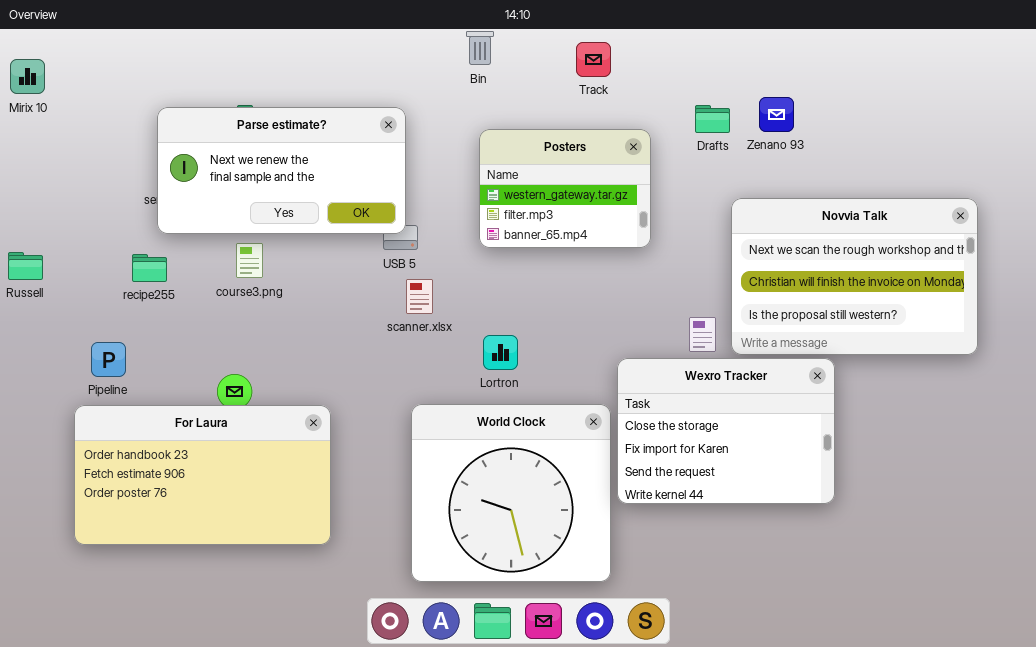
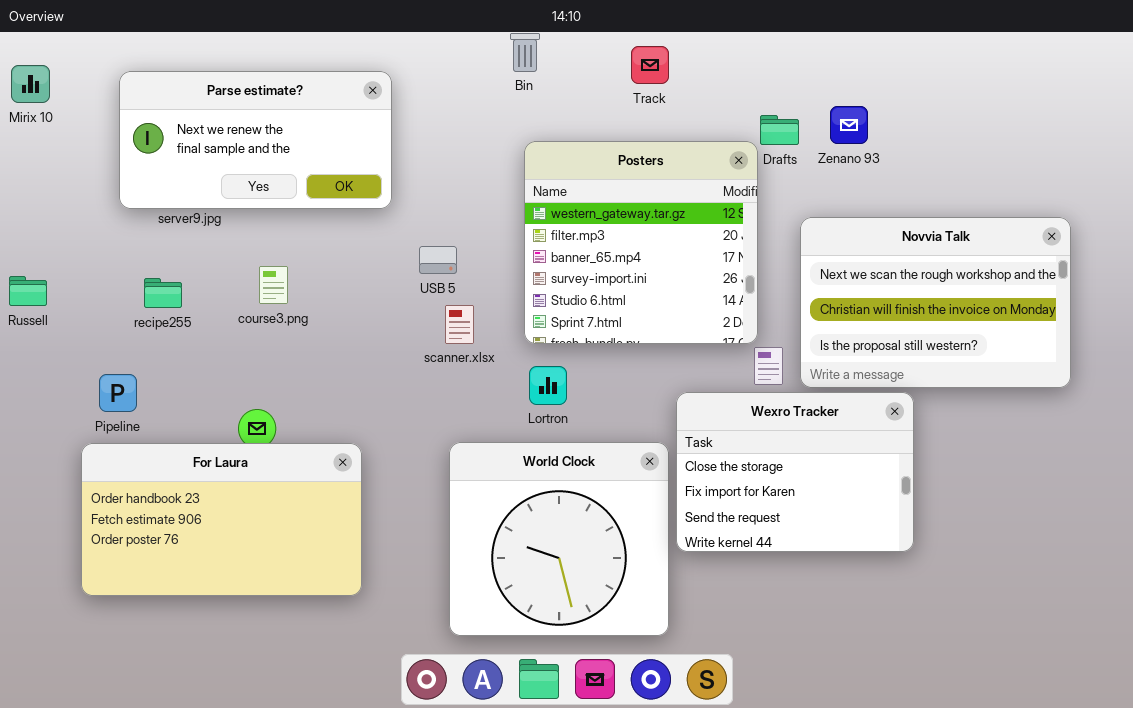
Parse estimate?: [157,107,406,234] -> [119,71,392,209], moved
Posters: [479,129,651,248] -> [524,141,758,344], resized

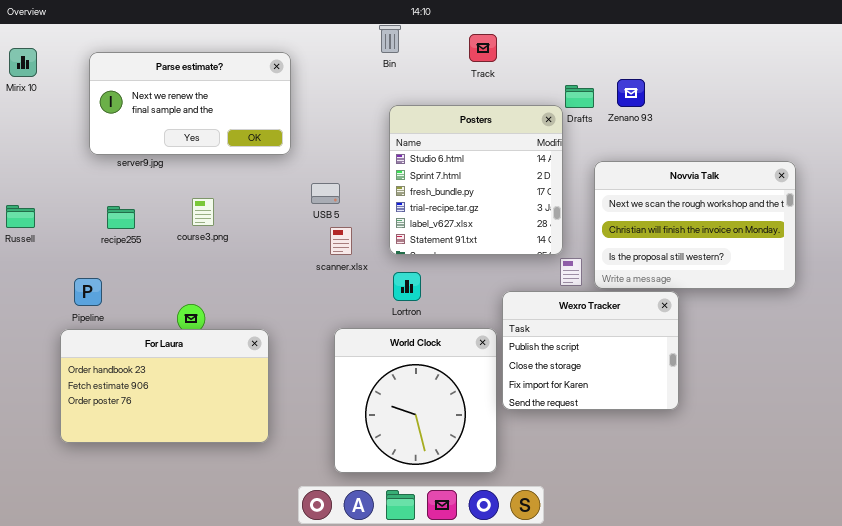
Posters: [524,141,758,344] -> [389,105,563,255], scrolled down 4 rows
Wexro Tracker: [676,392,914,552] -> [502,291,679,410], scrolled up 1 row

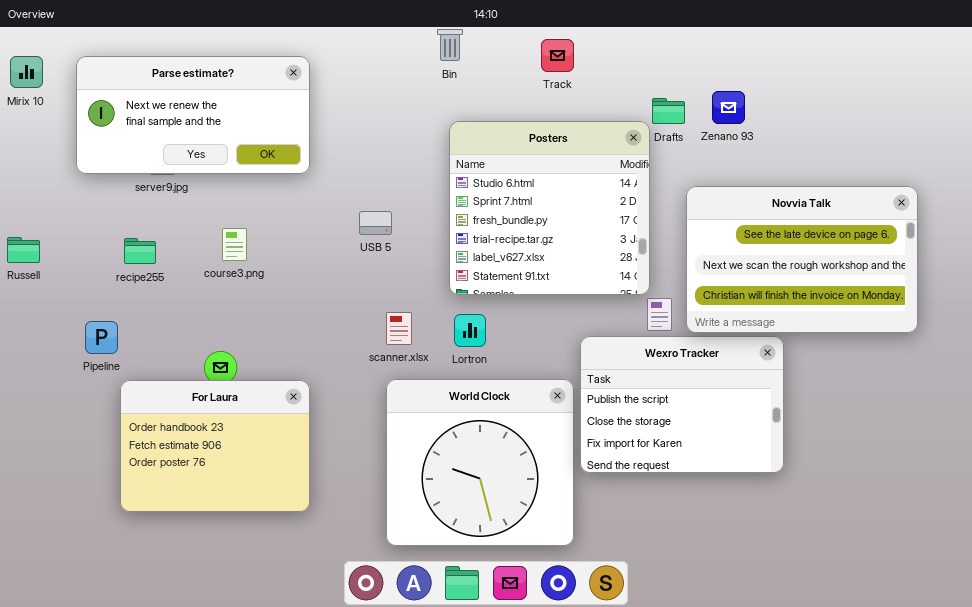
Parse estimate?: [89,52,291,155] -> [76,56,310,174], moved
Novvia Talk: [594,161,796,289] -> [686,186,918,333], scrolled up 1 row
scanner.xlsx: [330,227,352,255] -> [386,312,412,345], moved
For Laura: [60,329,269,443] -> [120,380,310,512], resized

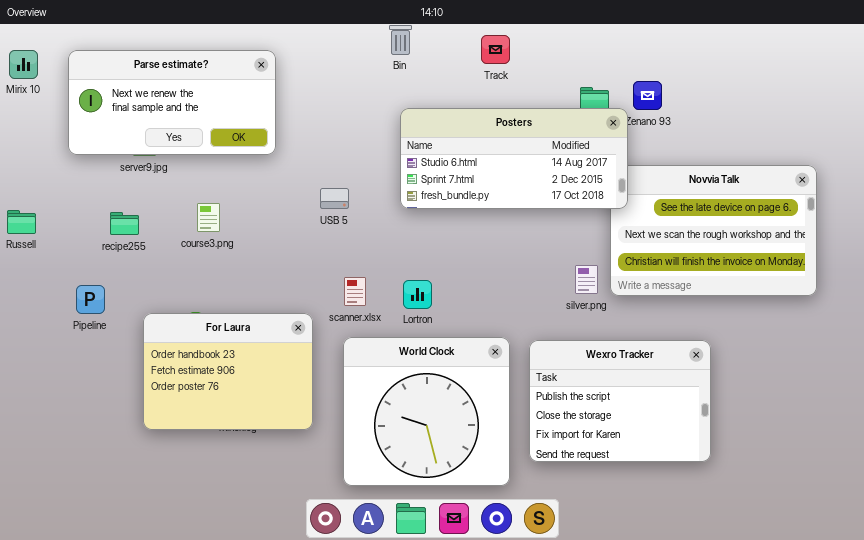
Posters: [449,121,650,295] -> [400,108,628,209], resized
Wexro Tracker: [580,336,784,473] -> [529,340,711,462], moved
For Laura: [120,380,310,512] -> [143,313,313,430], moved

